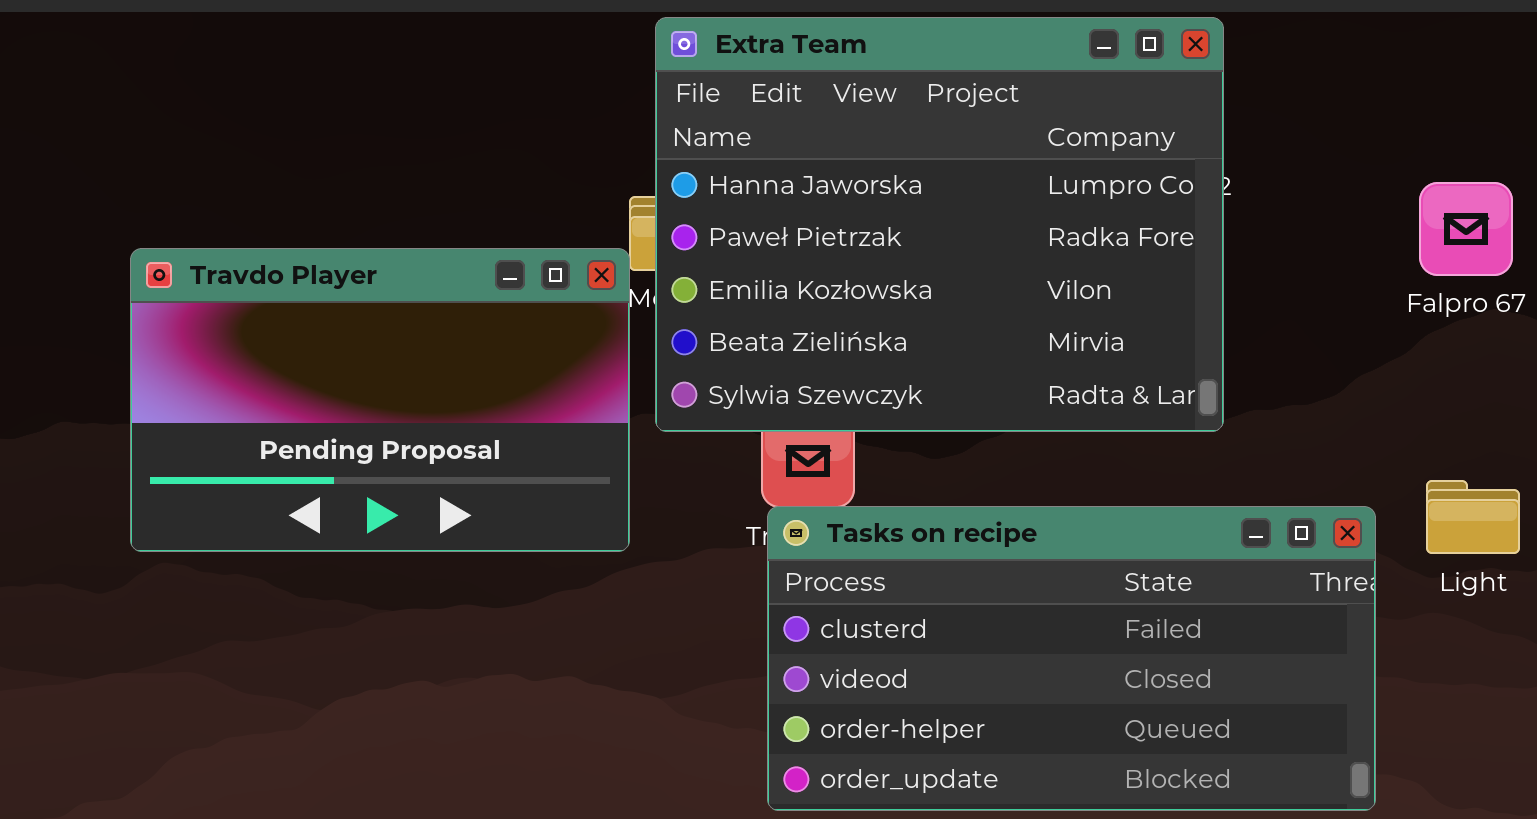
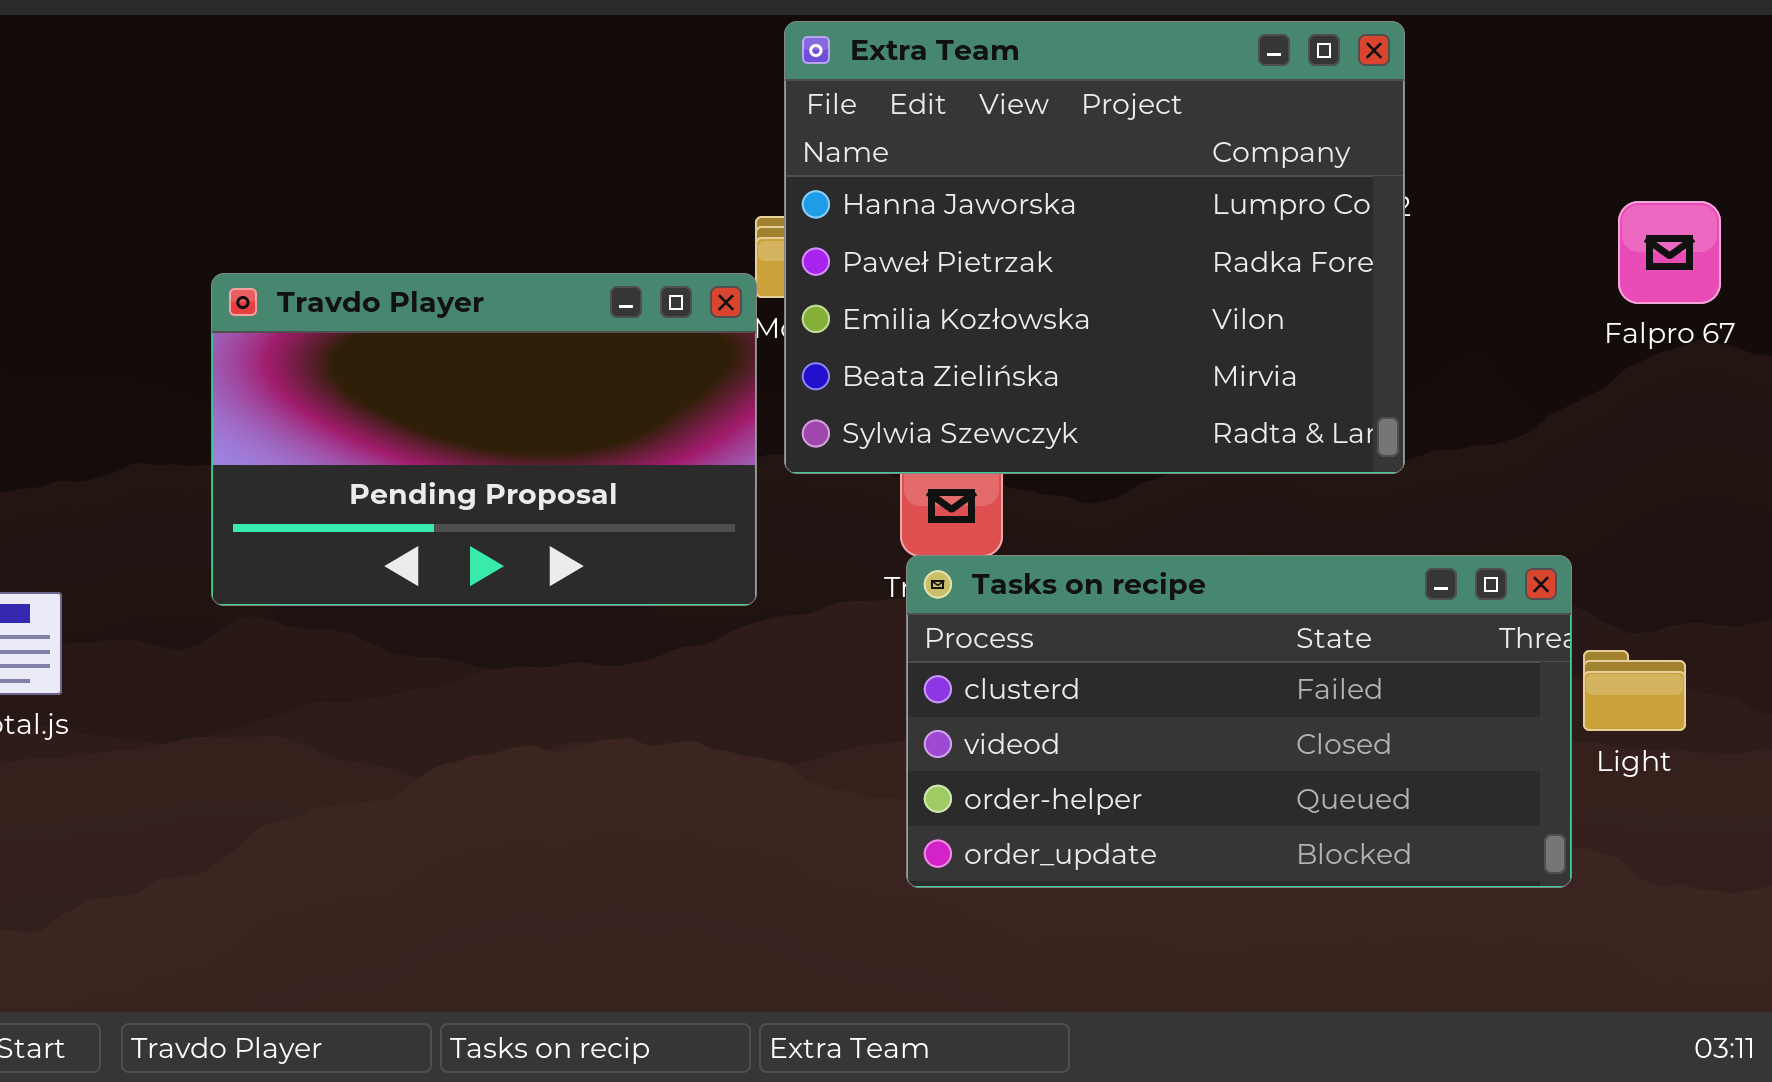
Light: [1426,480,1520,554] -> [1583,650,1686,731], moved

